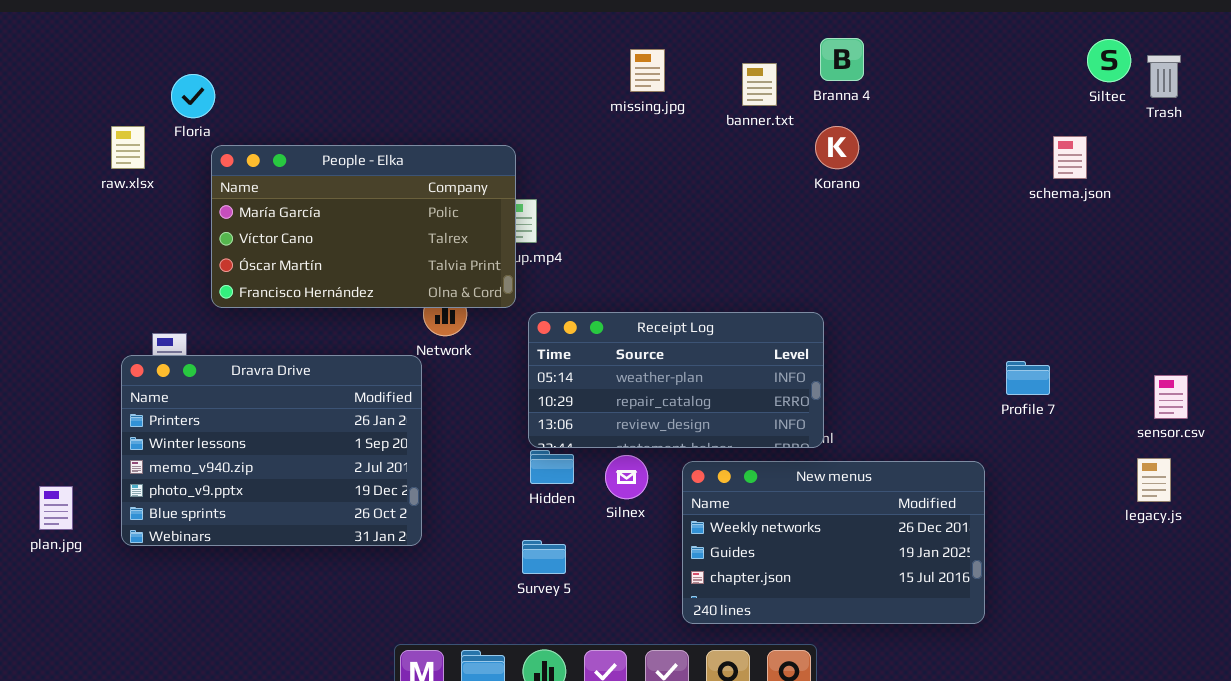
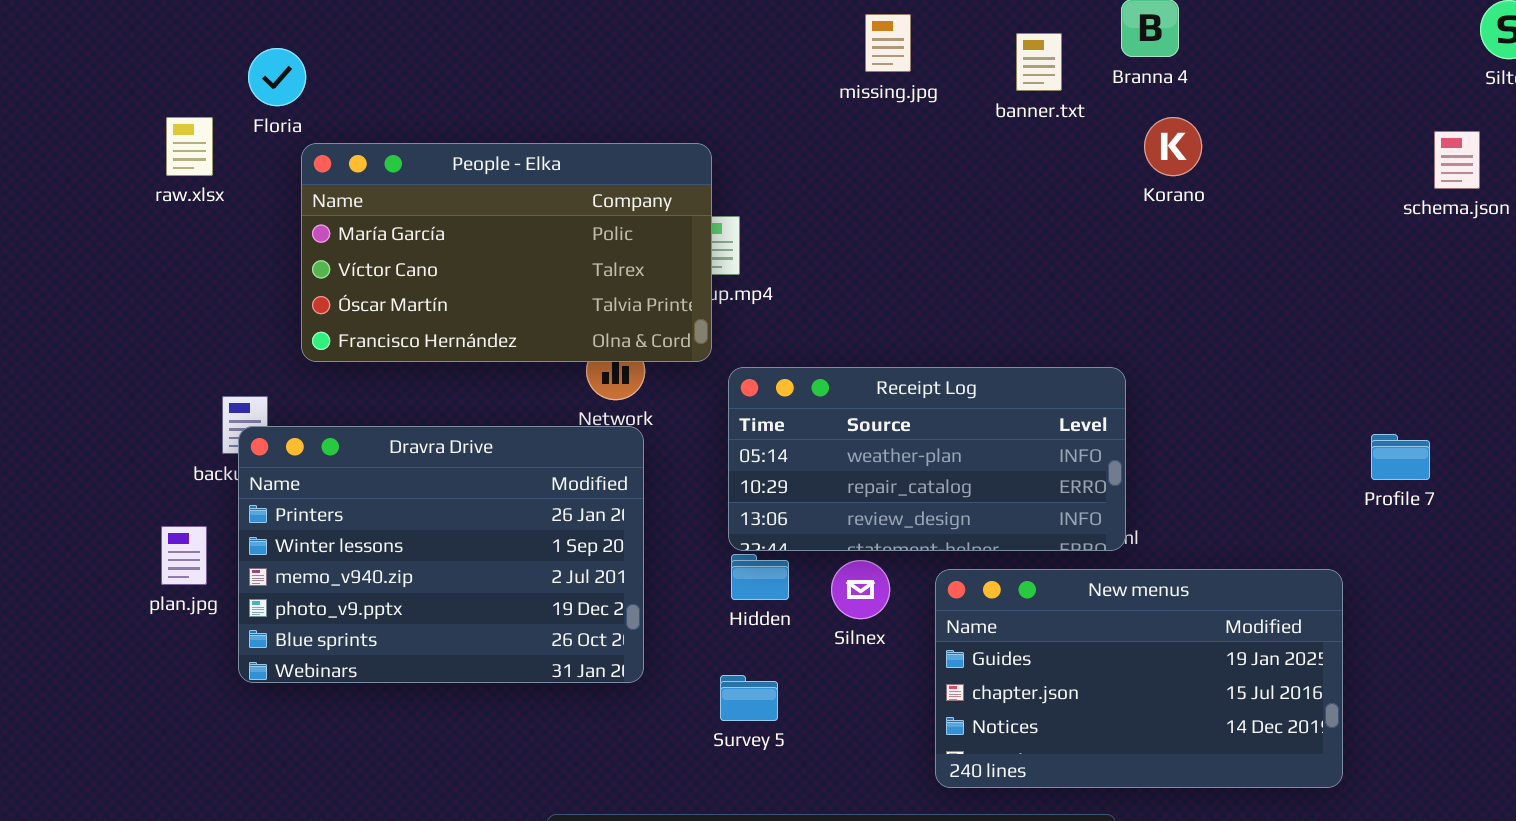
Korano: [815,126,859,169] -> [1144,117,1202,176], moved
Dravra Drive: [121,355,422,546] -> [238,426,644,683], moved
New menus: [682,461,985,624] -> [935,569,1343,788], scrolled down 1 row
plan.jpg: [39,486,73,530] -> [161,526,207,585], moved

